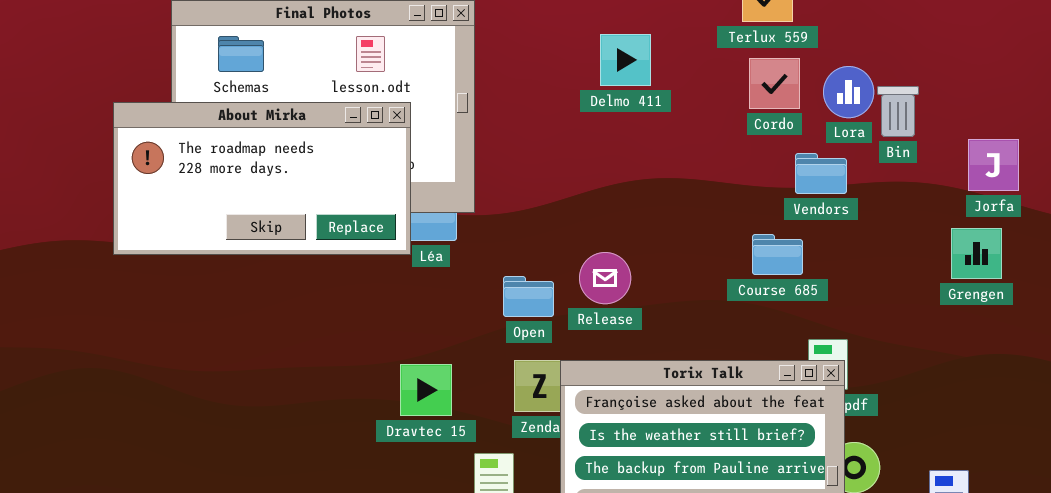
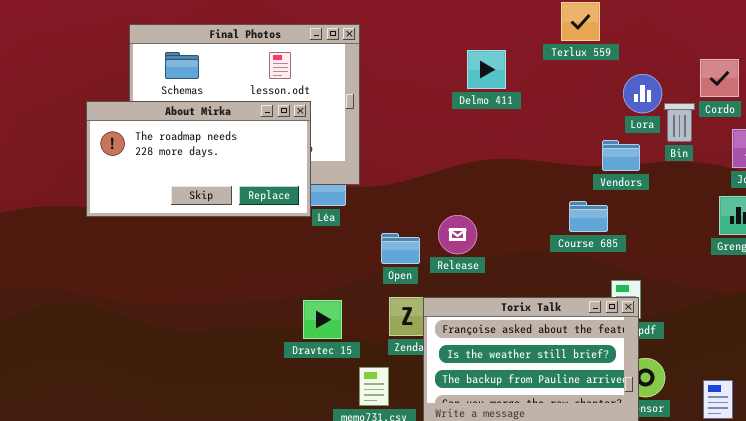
Delmo 411: [600,34,651,86] -> [467,50,506,89], moved
Cordo: [749,58,800,109] -> [700,59,739,97], moved
Bin: [877,86,919,137] -> [664,103,695,142], moved

